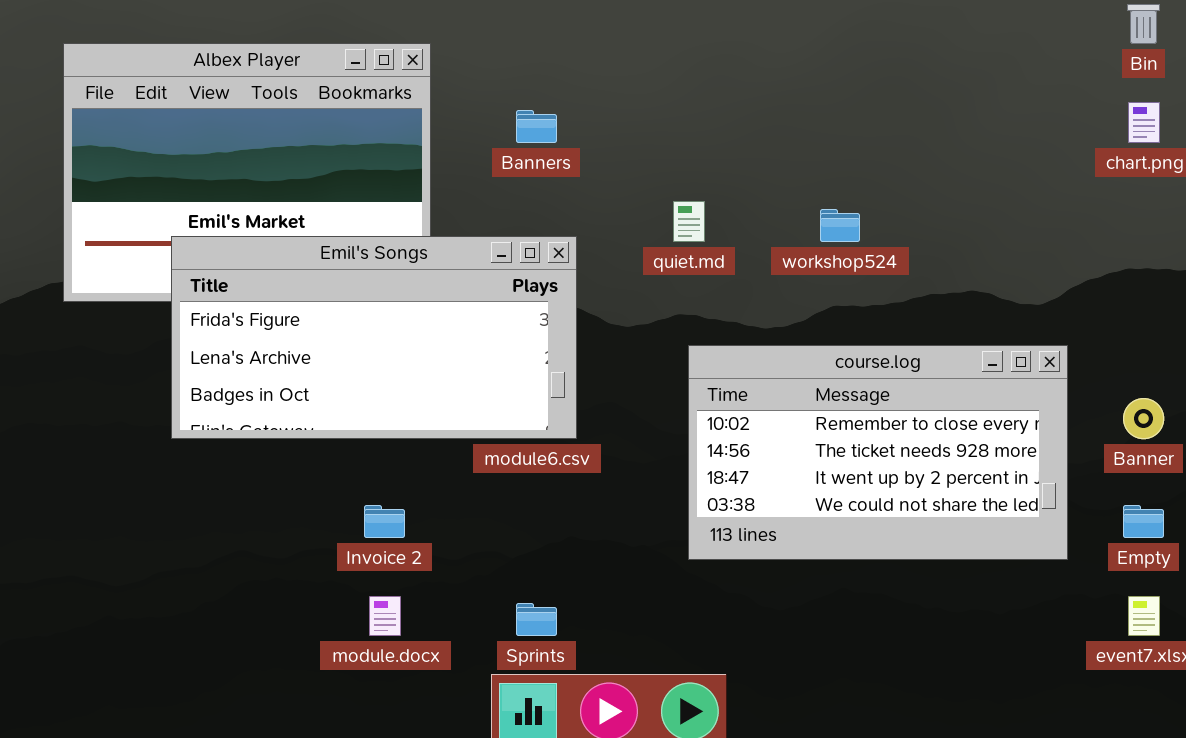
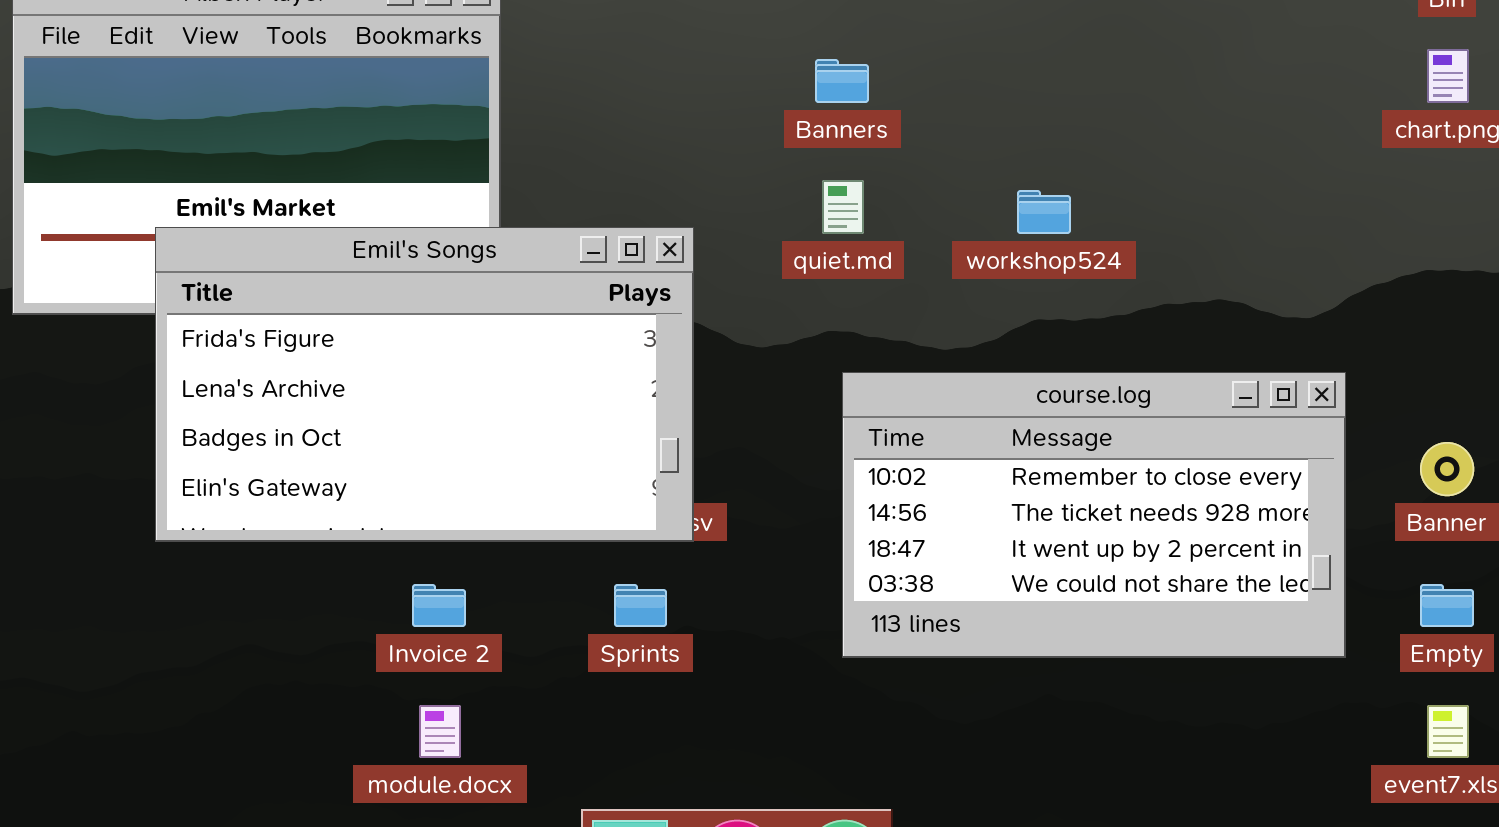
Banners: [516,110,557,143] -> [815,59,869,103], moved
Emil's Songs: [171,236,577,439] -> [155,227,694,542], resized
Sprints: [516,603,557,636] -> [614,584,667,627], moved

